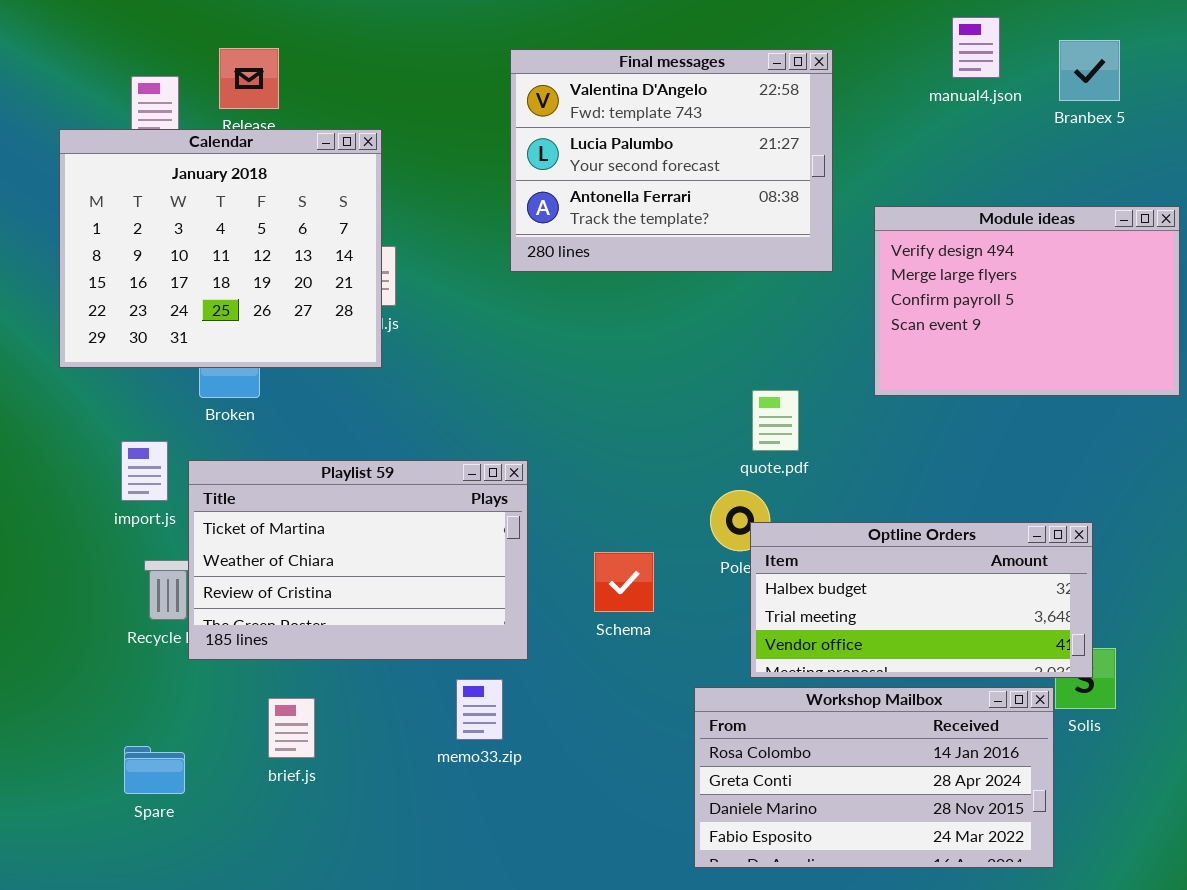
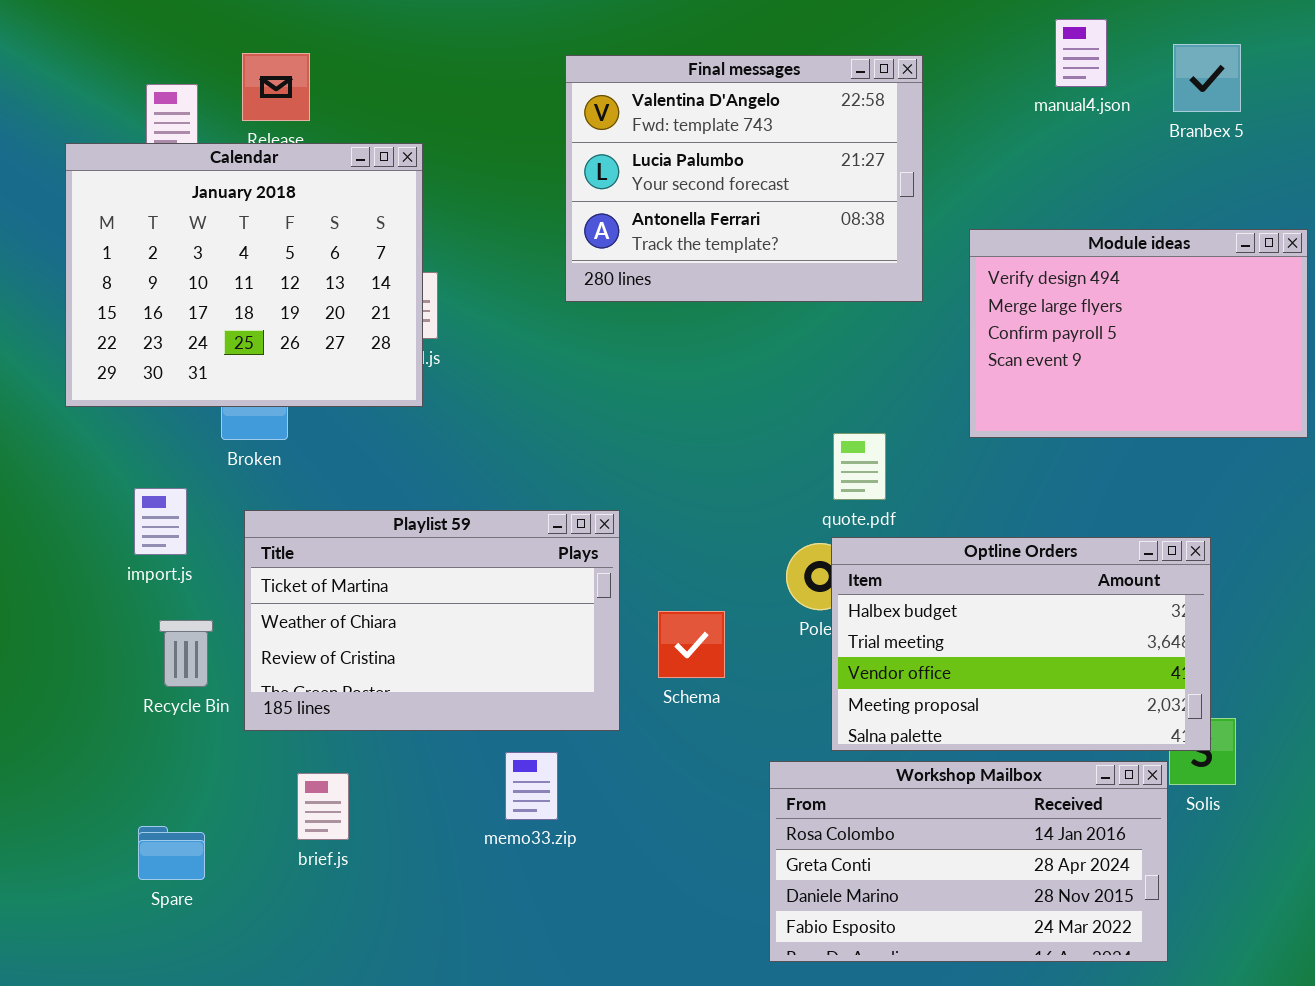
Playlist 59: [188,460,528,660] -> [244,510,620,731], moved
Optline Orders: [750,522,1093,678] -> [831,537,1211,751], resized

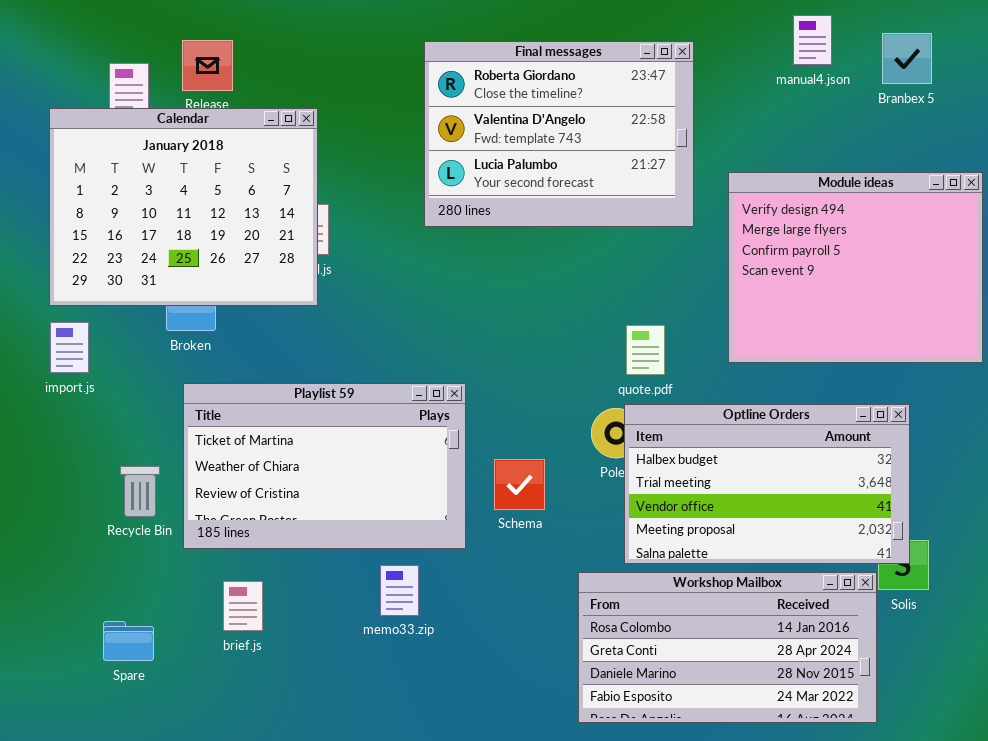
Final messages: [565,55,923,302] -> [424,41,694,227], scrolled up 1 row
Module ideas: [969,229,1308,438] -> [728,172,983,363], resized
import.js: [134,488,187,555] -> [50,322,89,373], moved

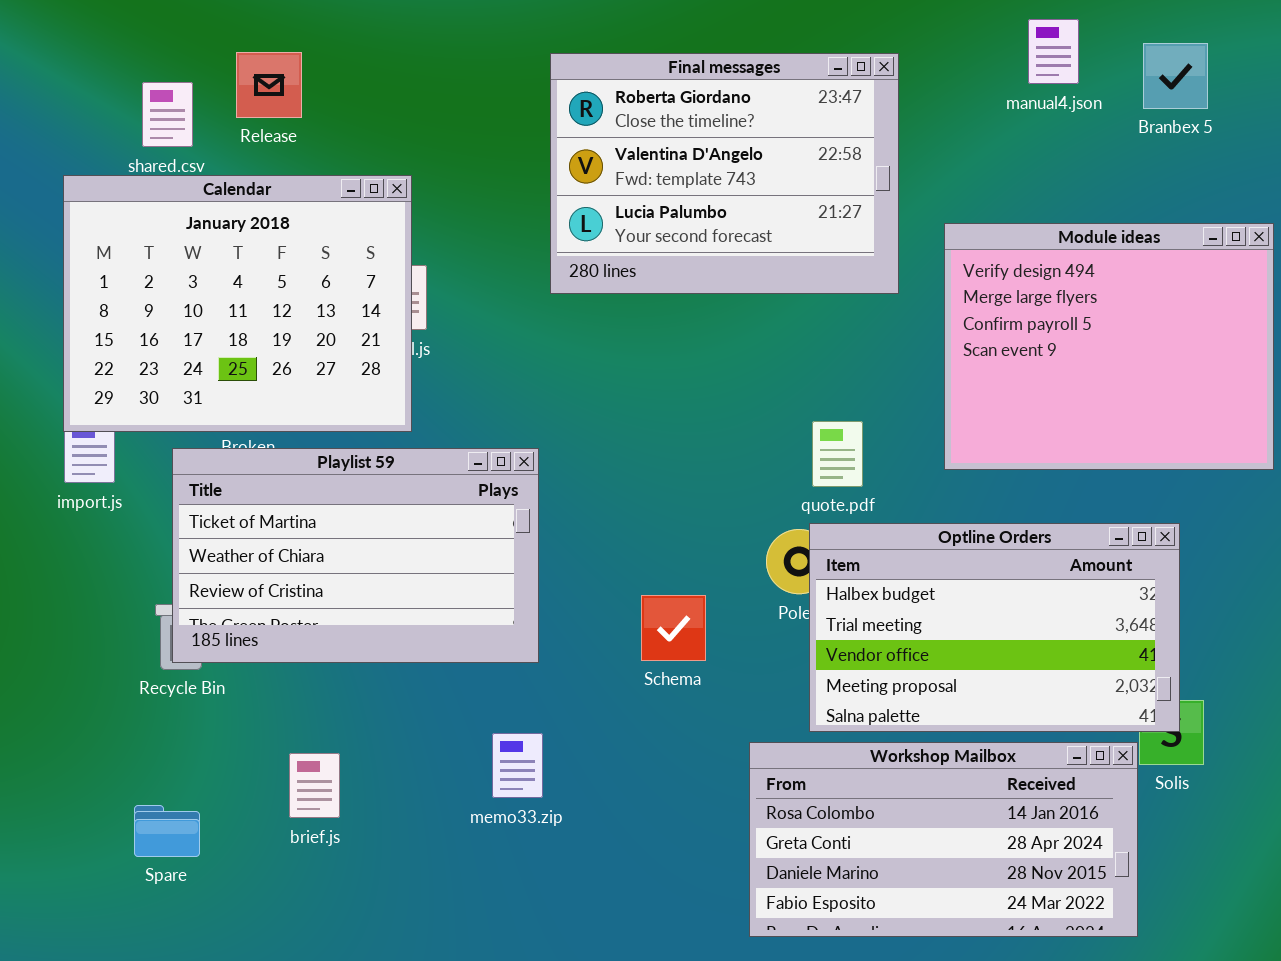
Calendar: [49,108,318,306] -> [63,175,412,432], moved
Playlist 59: [183,383,466,549] -> [172,448,539,663], moved

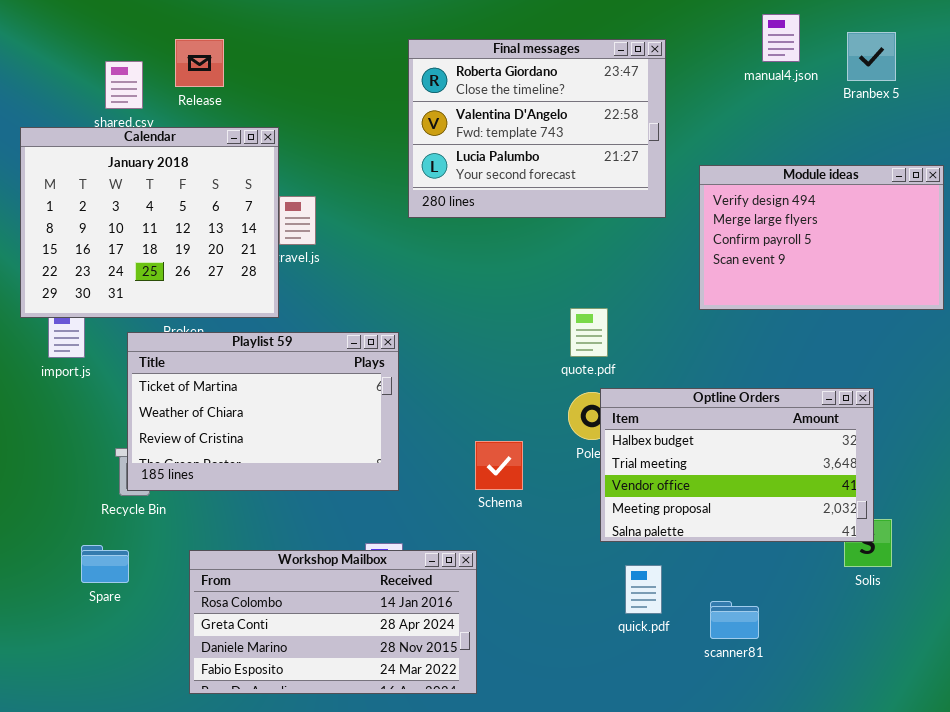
Calendar: [63,175,412,432] -> [20,127,279,318], moved
Module ideas: [944,223,1274,470] -> [699,165,944,310], resized
quote.pdf: [812,421,863,487] -> [570,308,608,357], moved
Workshop Mailbox: [749,742,1138,937] -> [189,550,477,694], moved
Spare: [134,805,200,857] -> [81,545,129,583], moved

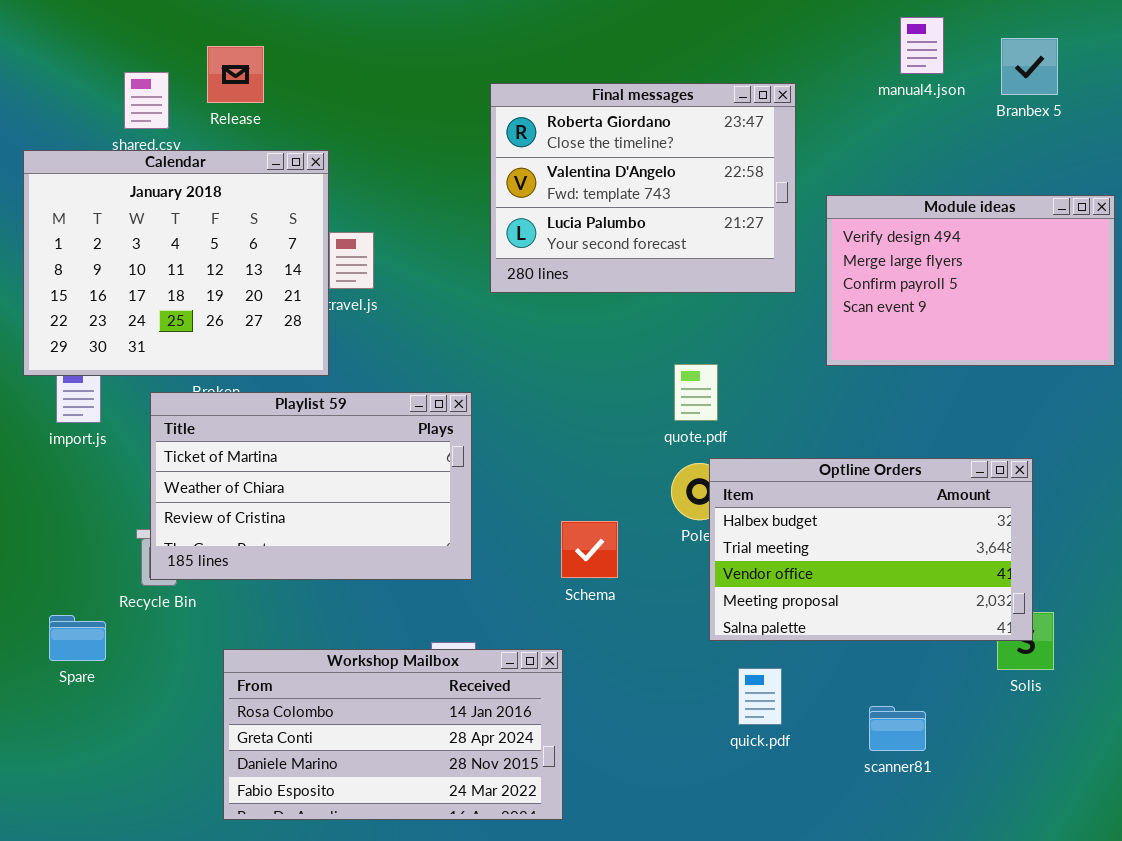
Final messages: [408,39,666,218] -> [490,83,796,293], moved
Spare: [81,545,129,583] -> [49,615,106,661], moved
scanner81: [710,601,759,639] -> [869,706,926,751], moved

